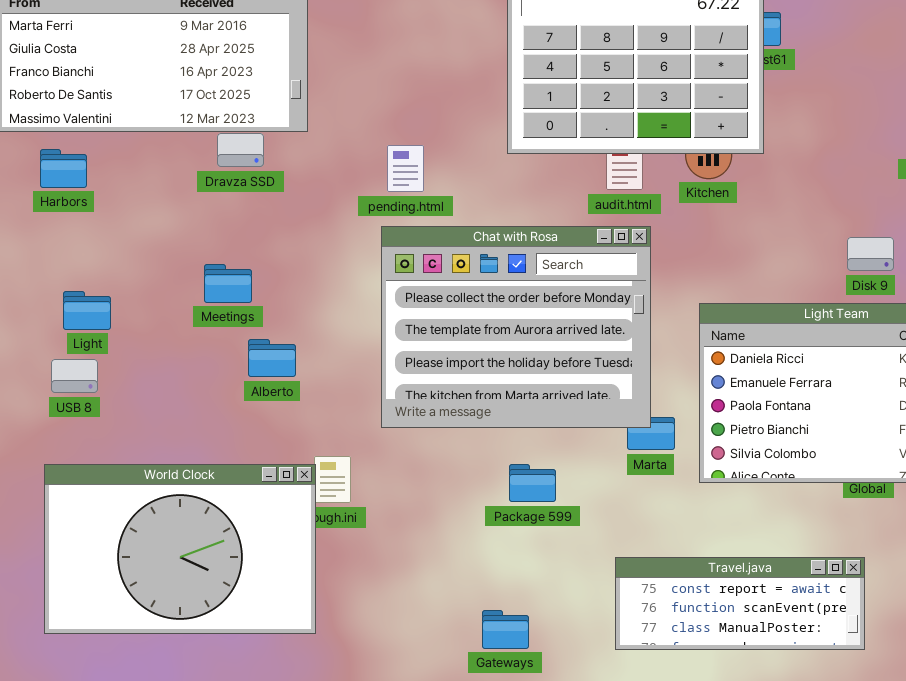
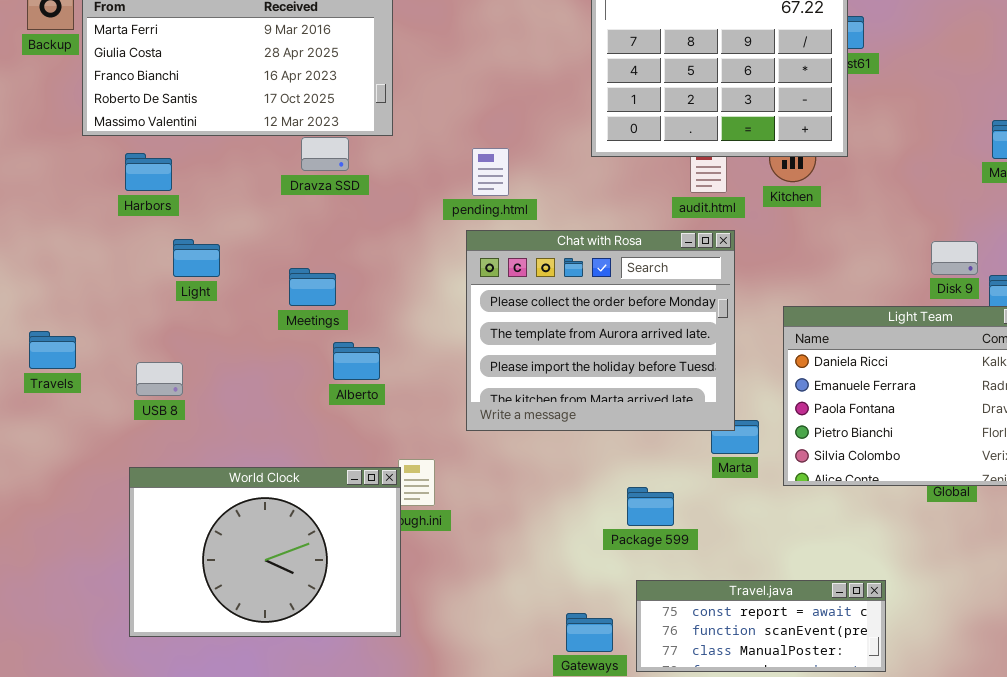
Light: [63,291,111,330] -> [173,239,220,277], moved
Package 599: [509,464,556,502] -> [627,487,674,526], moved
Travel.java: [615,557,865,650] -> [636,580,886,672], moved

